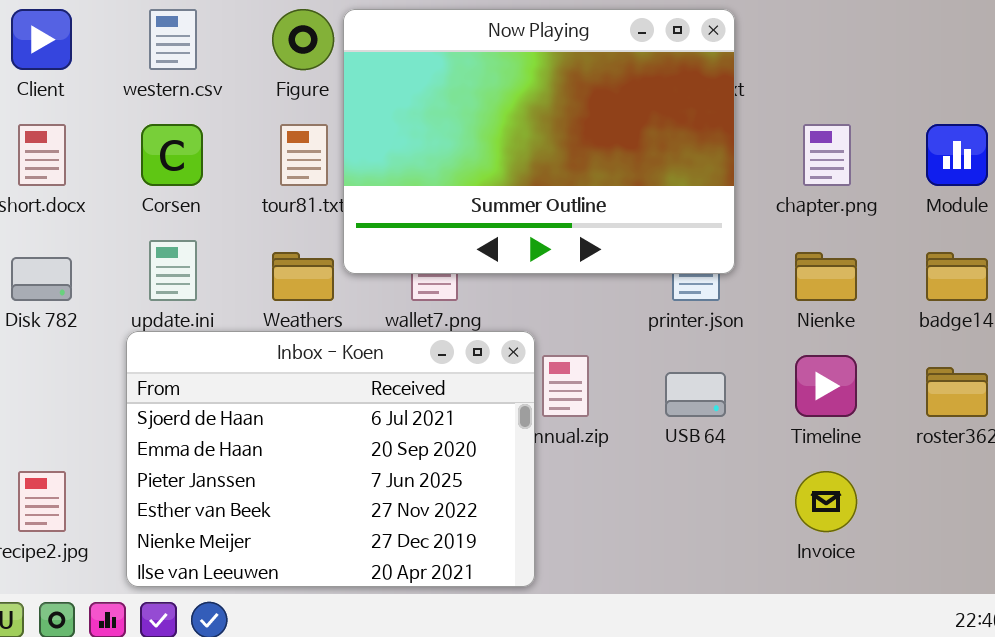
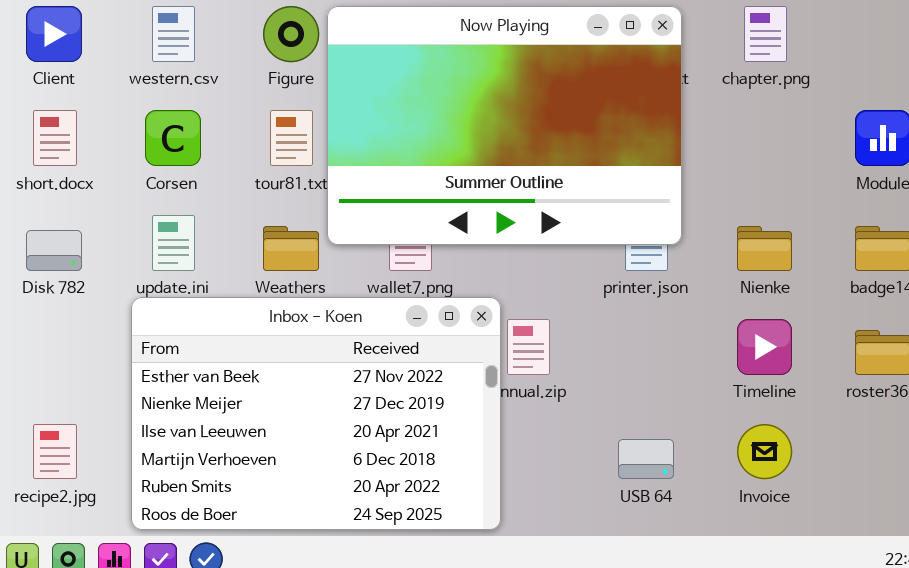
chapter.png: [803,124,851,186] -> [744,6,787,62], moved
Inbox - Koen: [126,331,535,587] -> [131,297,501,530], scrolled down 3 rows
USB 64: [665,372,726,417] -> [618,439,674,479], moved

